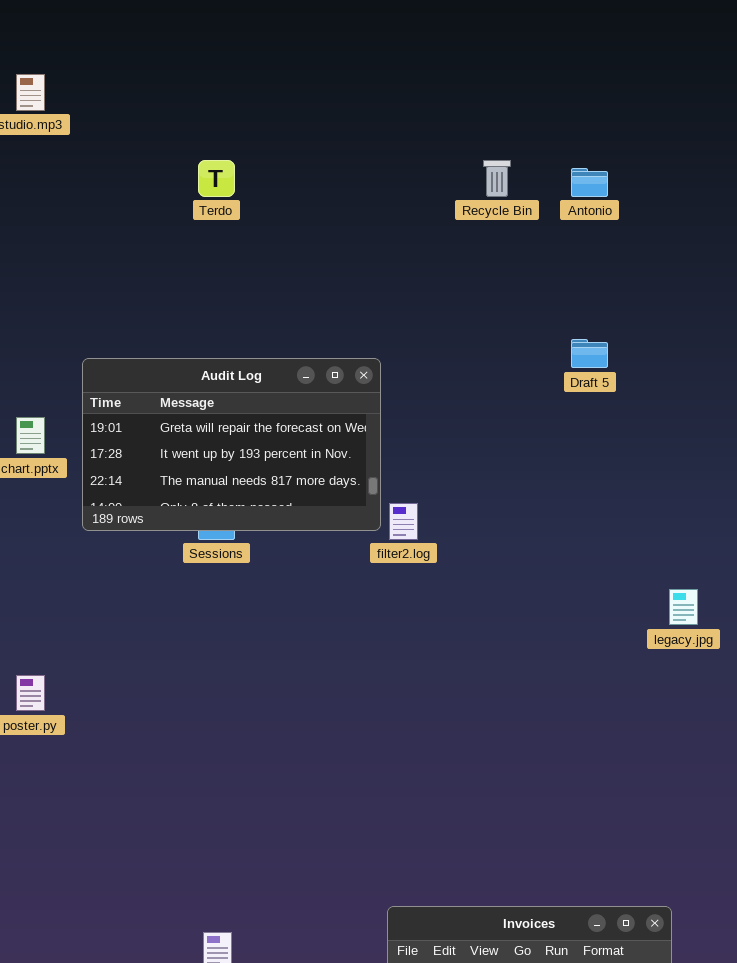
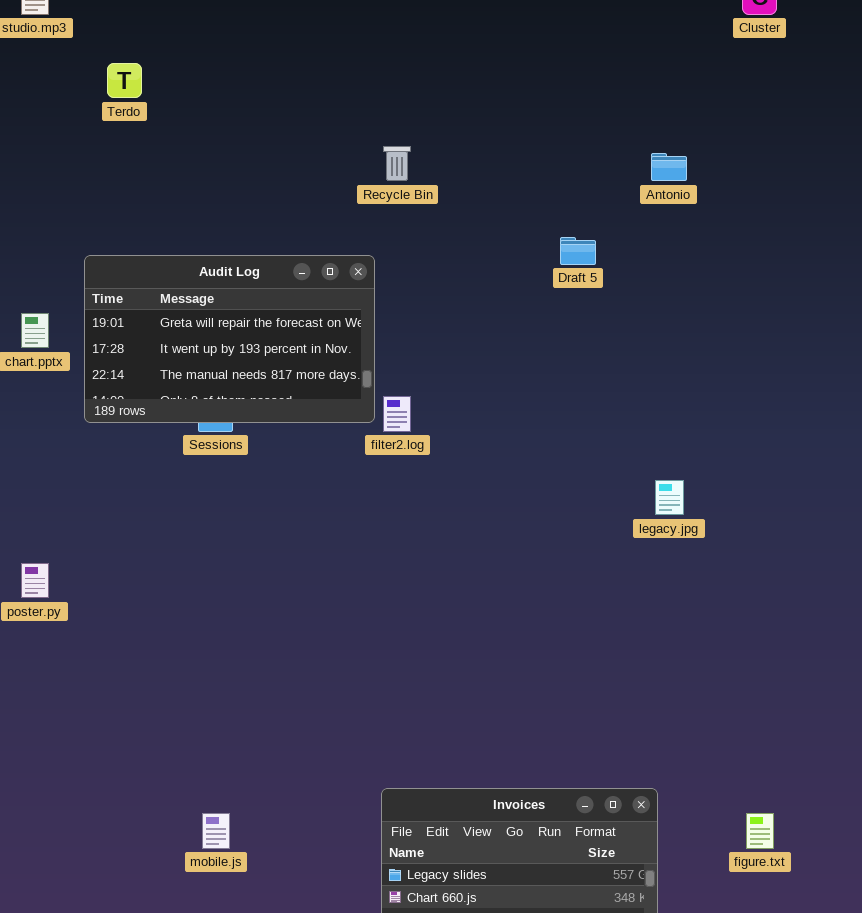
Terdo: [198,160,235,197] -> [107,63,142,98], moved
Recycle Bin: [483,160,511,197] -> [383,146,411,181], moved
Antonio: [571,168,608,197] -> [651,153,687,181], moved

